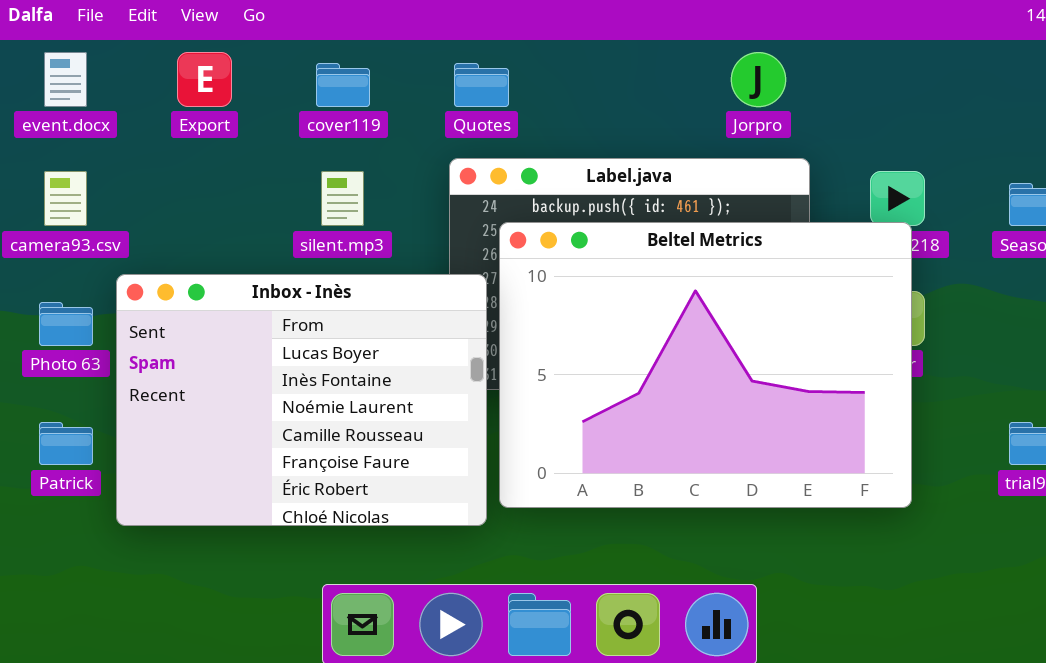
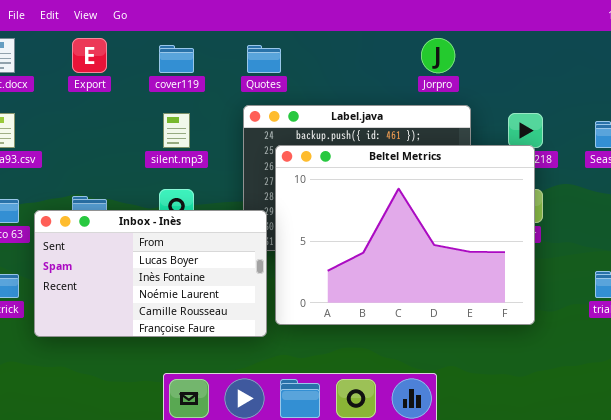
Inbox - Inès: [116,274,487,526] -> [34,210,267,337], resized

